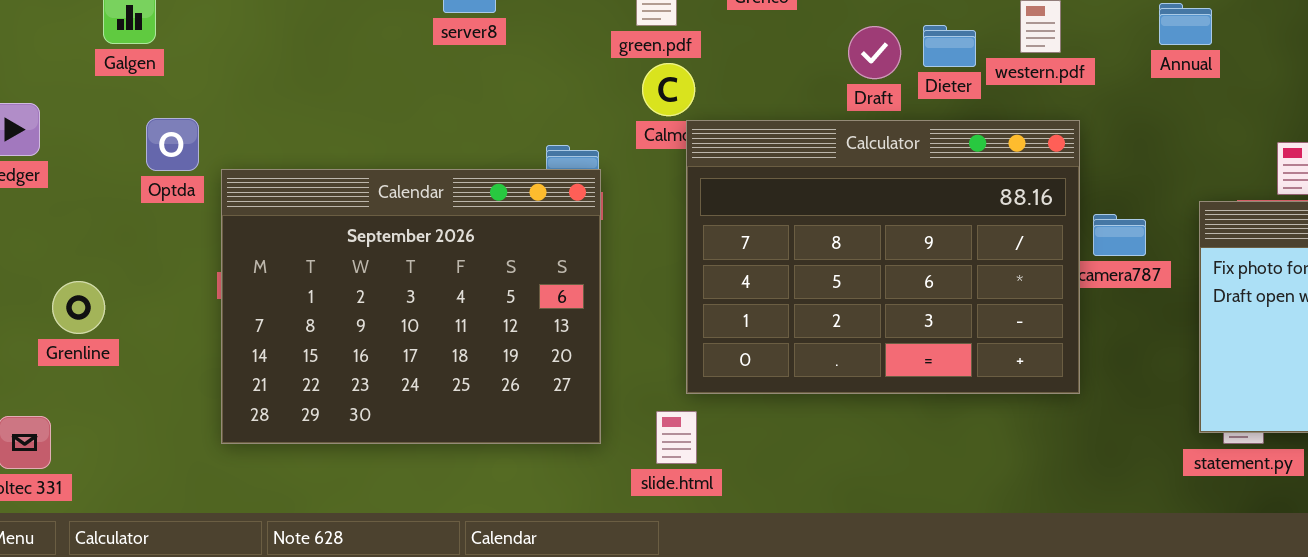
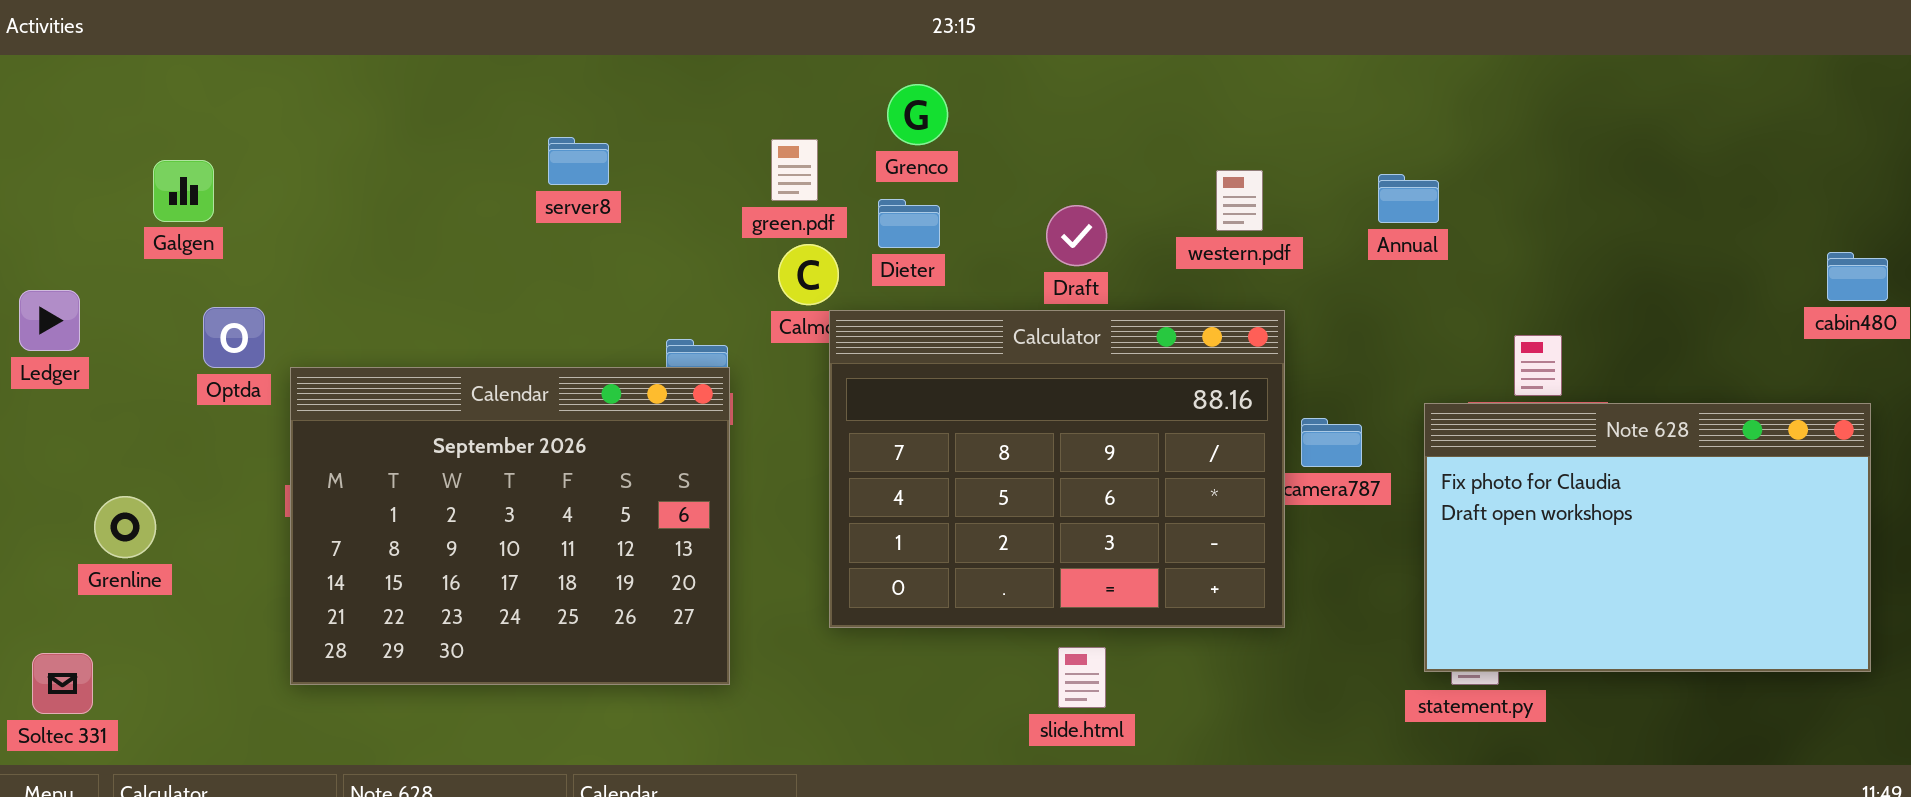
Dieter: [923,25,976,67] -> [878,199,940,248], moved
Draft: [848,26,901,79] -> [1046,205,1107,266], moved
slide.html: [656,411,697,464] -> [1058,647,1106,708], moved

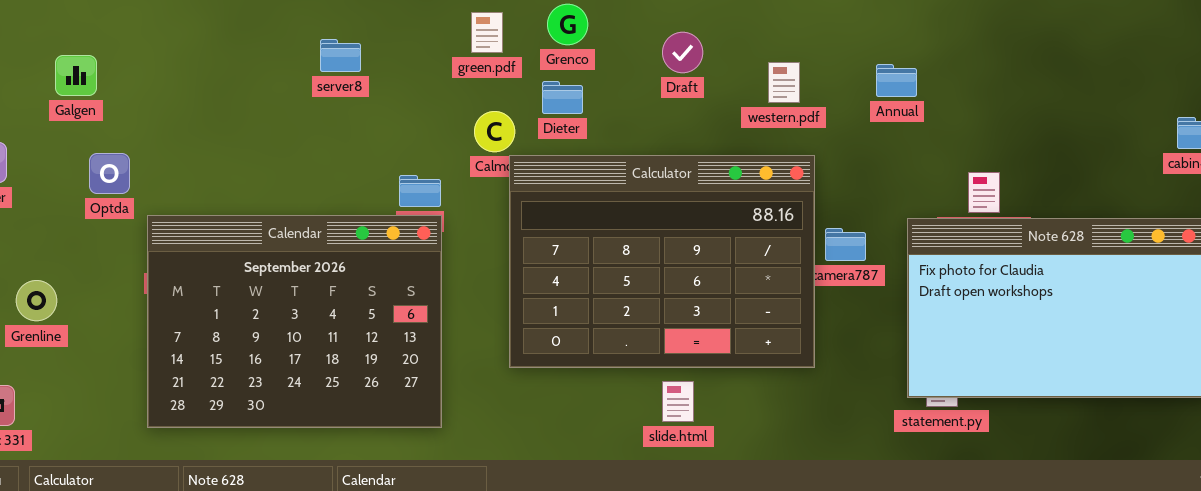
green.pdf: [771,139,818,201] -> [471,12,503,53], moved
Draft: [1046,205,1107,266] -> [662,32,703,73], moved
Calendar: [290,367,730,685] -> [147,215,442,428], moved

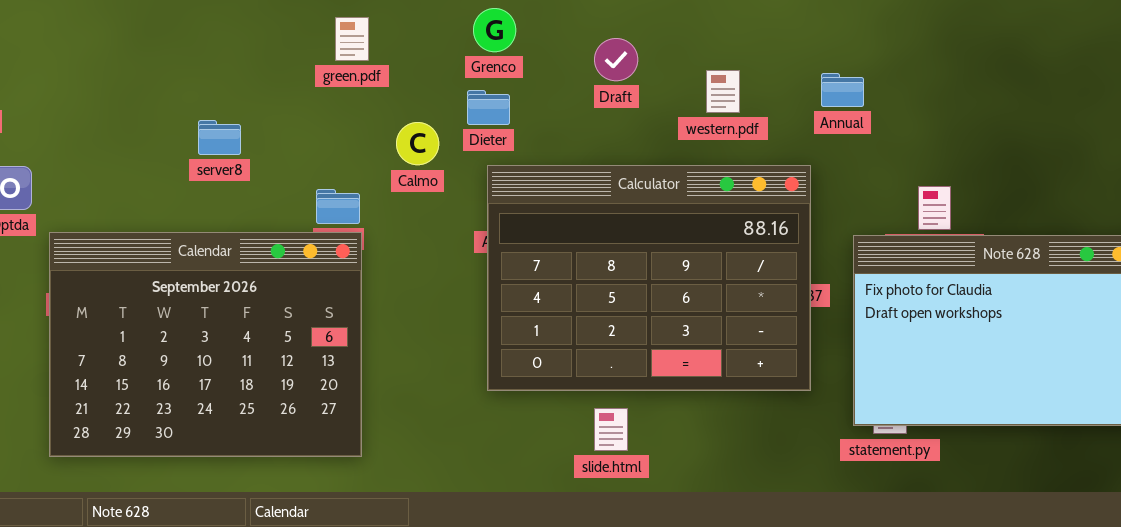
green.pdf: [471,12,503,53] -> [335,17,369,61], moved
server8: [320,39,361,72] -> [198,120,241,155], moved
Calculator: [509,155,815,368] -> [487,165,811,391], moved

